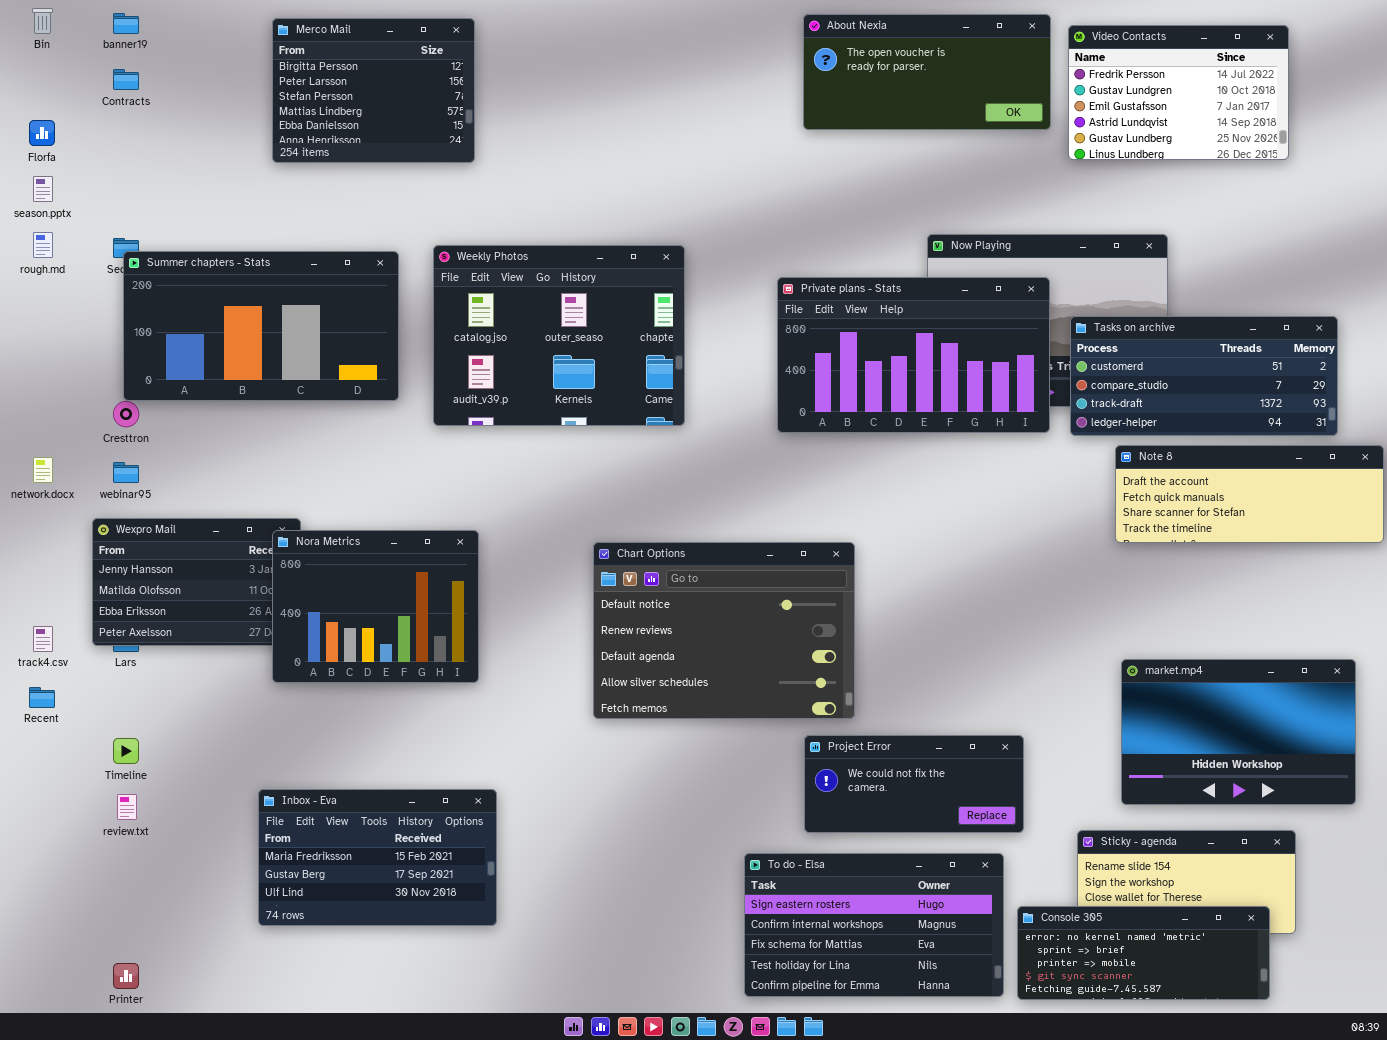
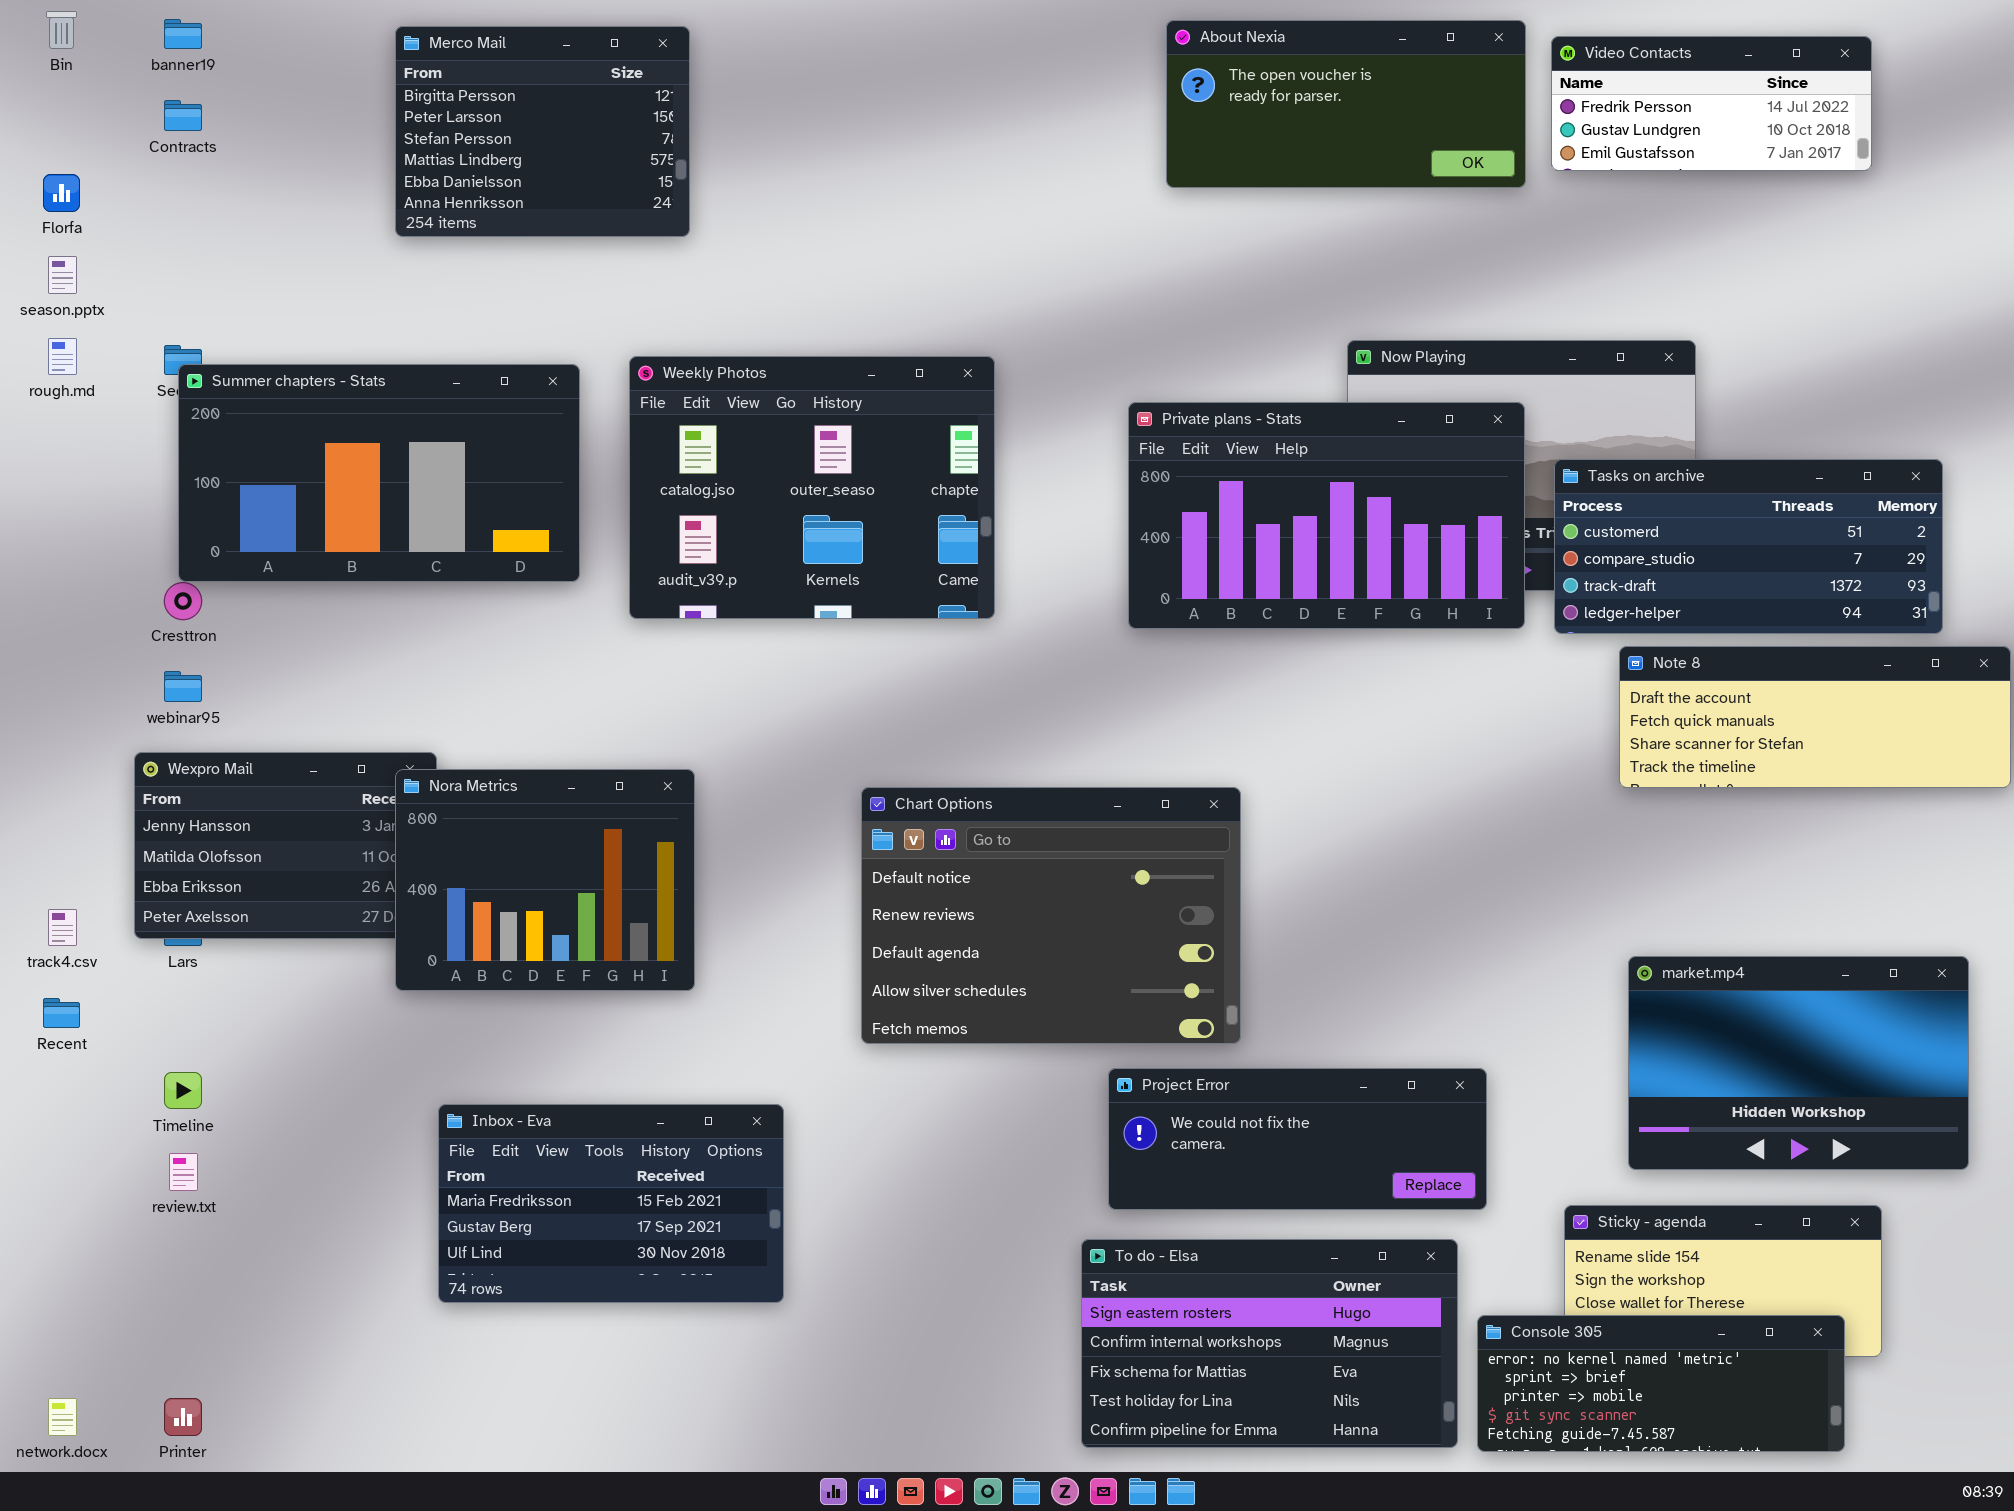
Video Contacts: [1068,25,1289,160] -> [1551,36,1872,171], resized
network.docx: [33,457,53,483] -> [48,1398,77,1436], moved
Project Error: [804,735,1024,833] -> [1108,1068,1487,1210], resized
Inbox - Eva: [258,789,497,926] -> [438,1104,784,1303], moved

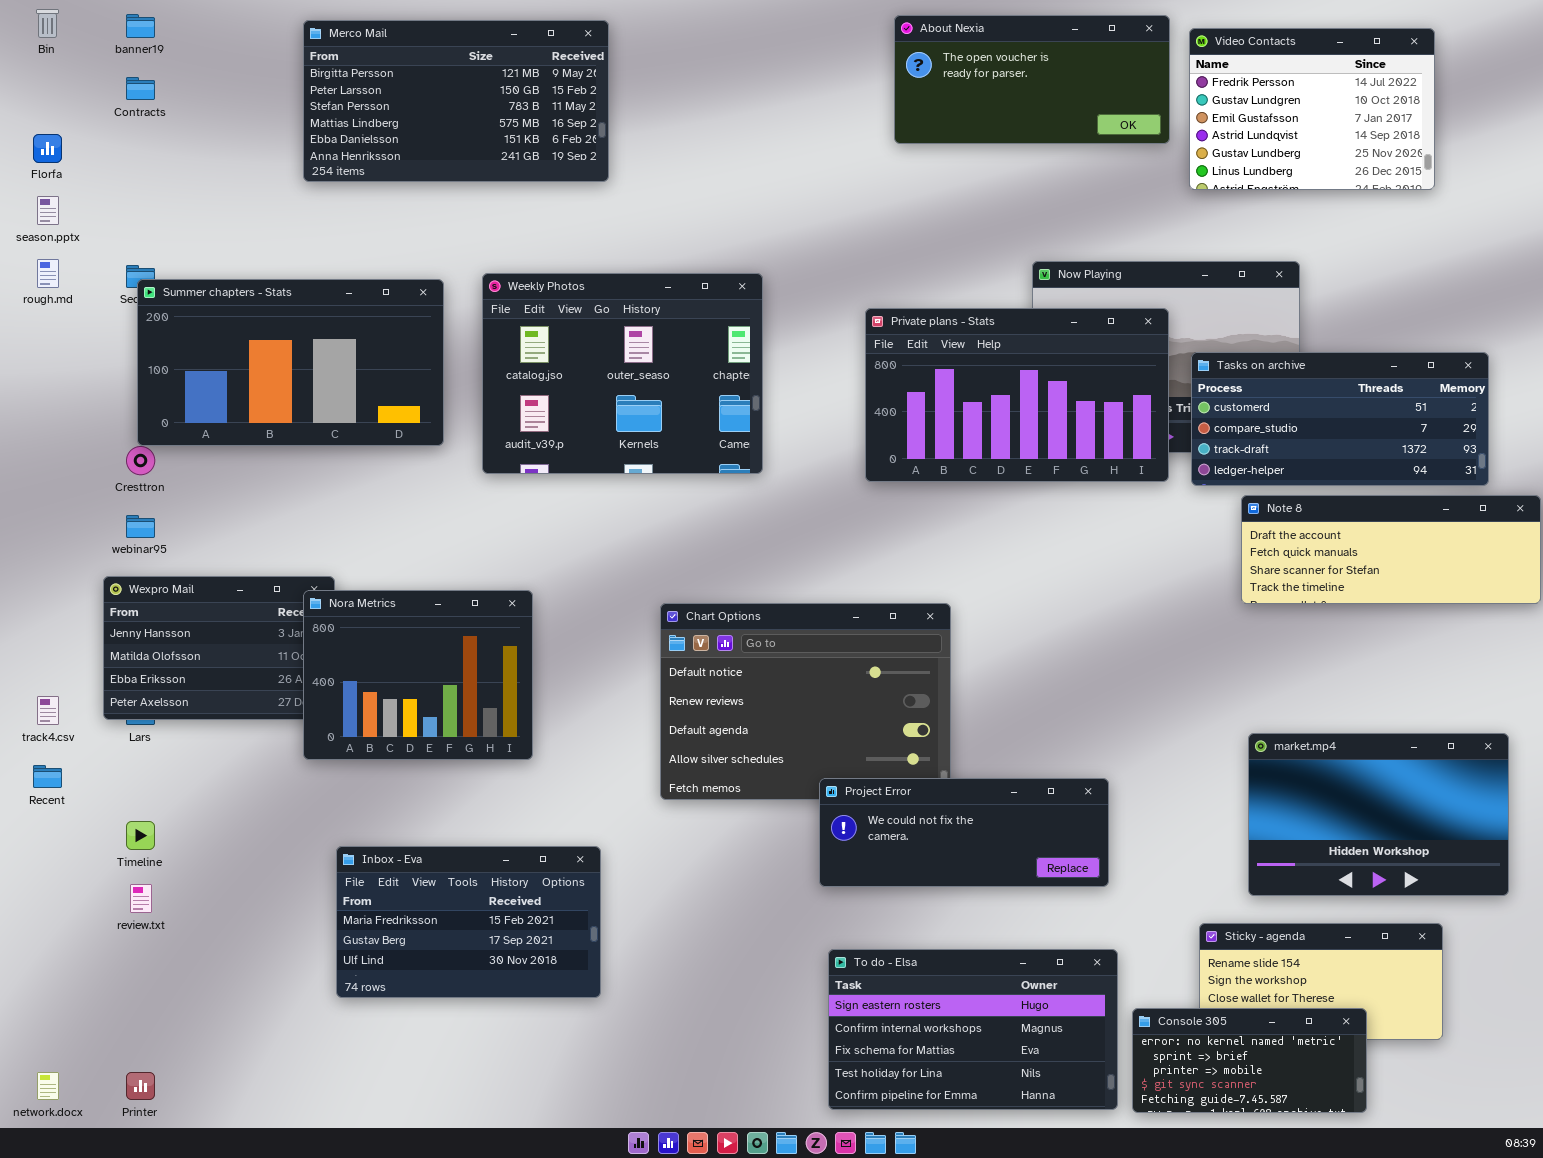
Merco Mail: [395,26,690,237] -> [303,20,609,182], resized
Video Contacts: [1551,36,1872,171] -> [1189,28,1435,190], resized
Project Error: [1108,1068,1487,1210] -> [819,778,1109,887], moved
Console 305: [1477,1315,1845,1452] -> [1132,1008,1367,1113], resized

